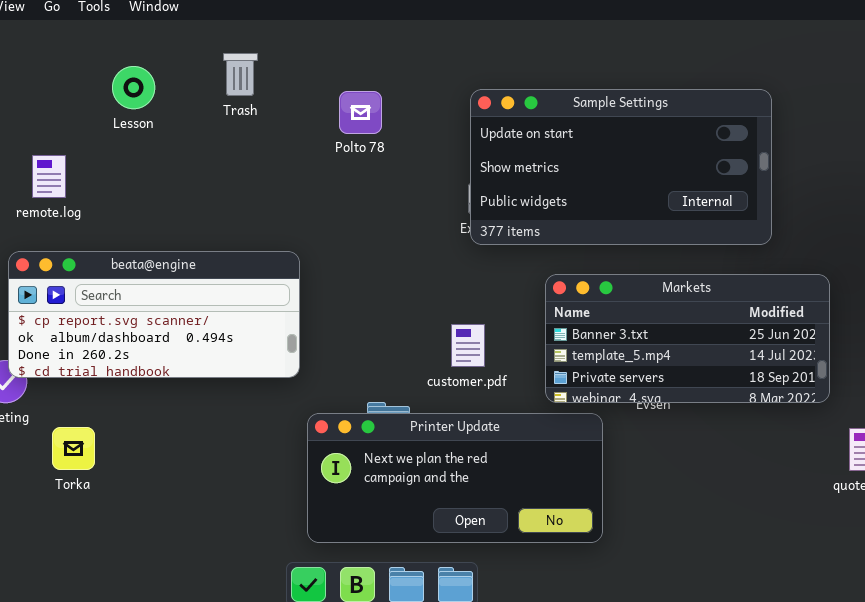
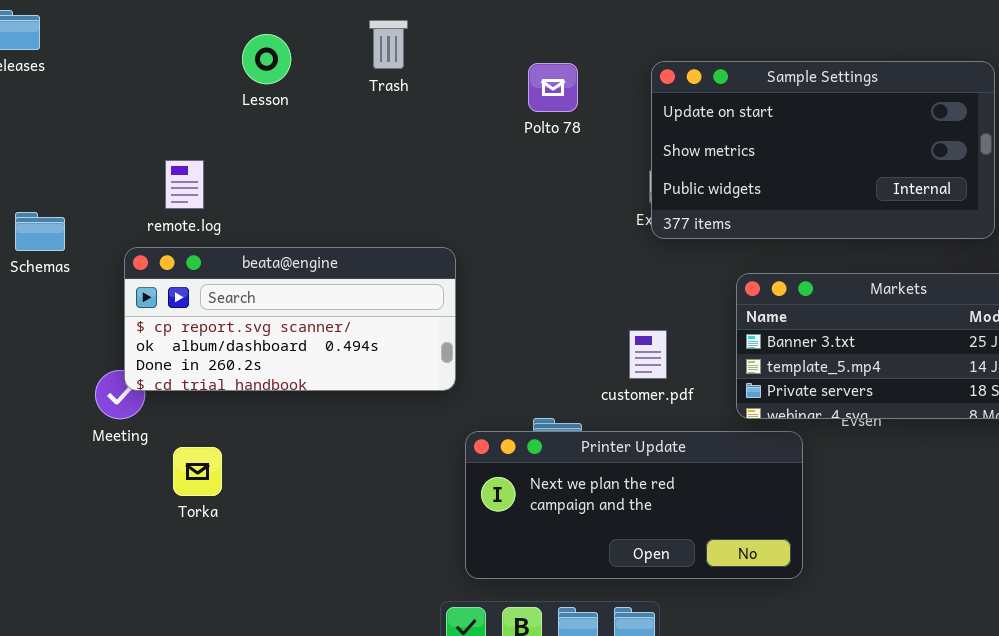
Polto 78: [339,91,382,134] -> [528,63,578,112], moved
remote.log: [32,155,66,198] -> [165,160,204,209], moved

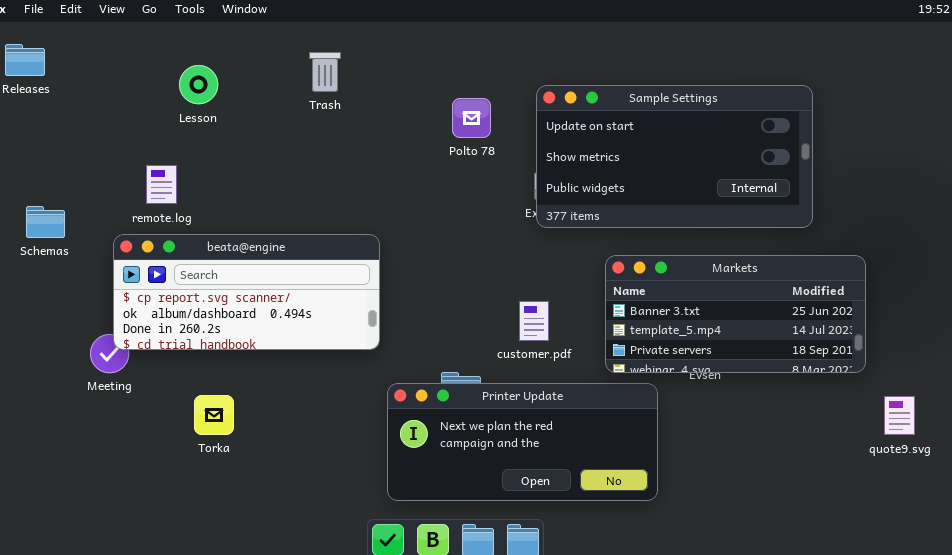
Lesson: [242,34,291,84] -> [179,65,218,104], moved
Polto 78: [528,63,578,112] -> [452,98,491,138], moved
Torka: [173,447,222,496] -> [194,395,234,435], moved

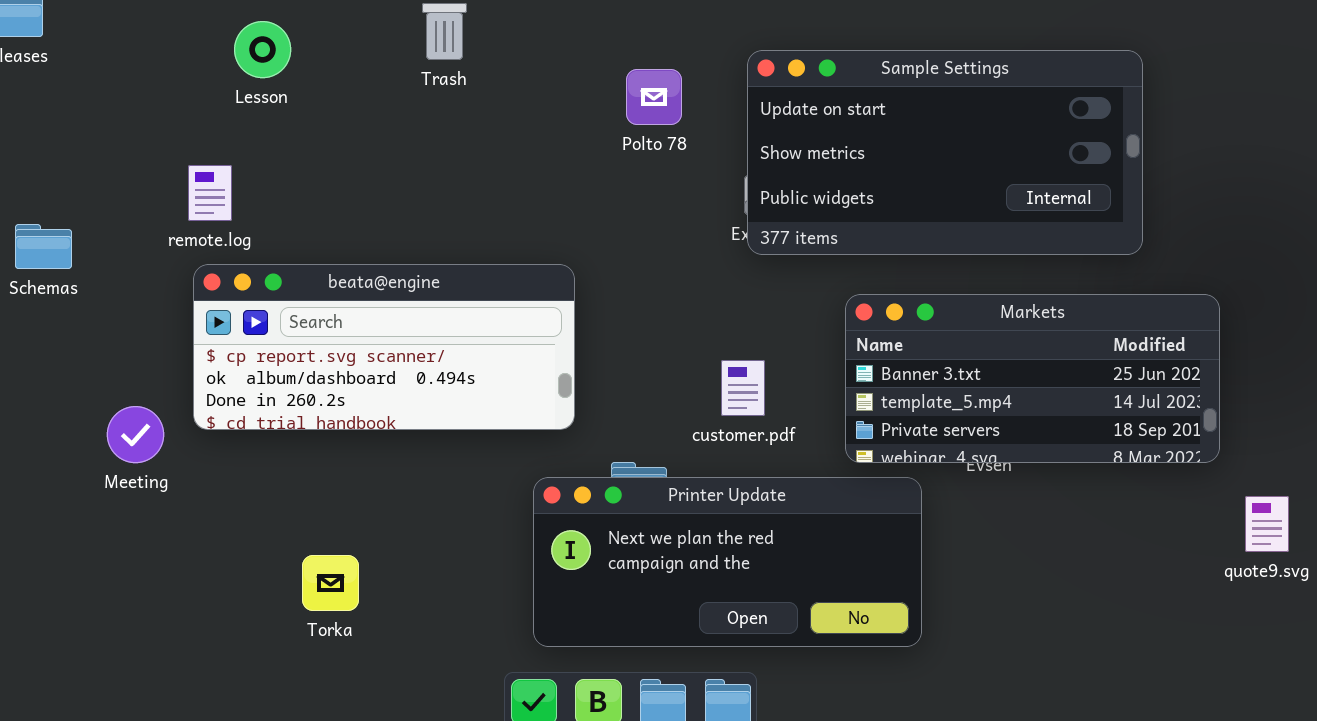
beata@engine: [113,234,380,350] -> [193,264,575,430], moved
Torka: [194,395,234,435] -> [302,555,359,611], moved

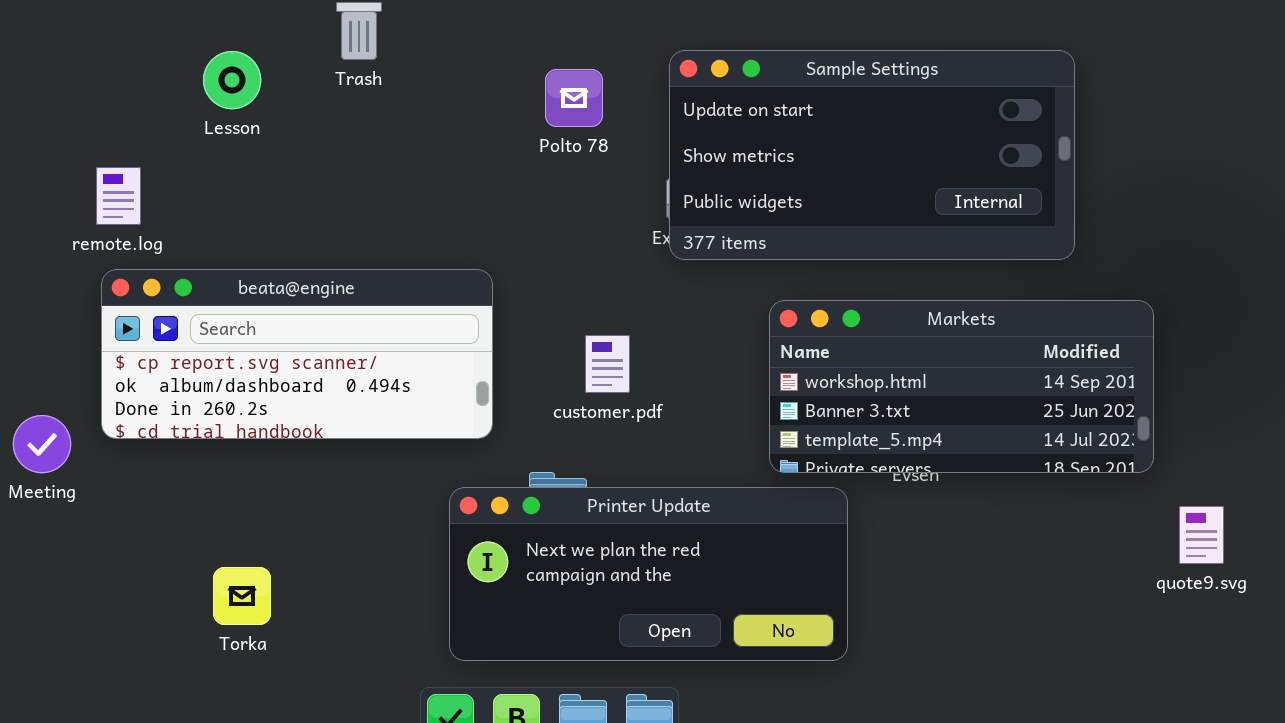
Lesson: [234,21,291,78] -> [203,51,261,109], moved
Markets: [845,294,1220,463] -> [769,300,1154,473], scrolled up 1 row
customer.pdf: [721,360,765,416] -> [585,335,630,393], moved

